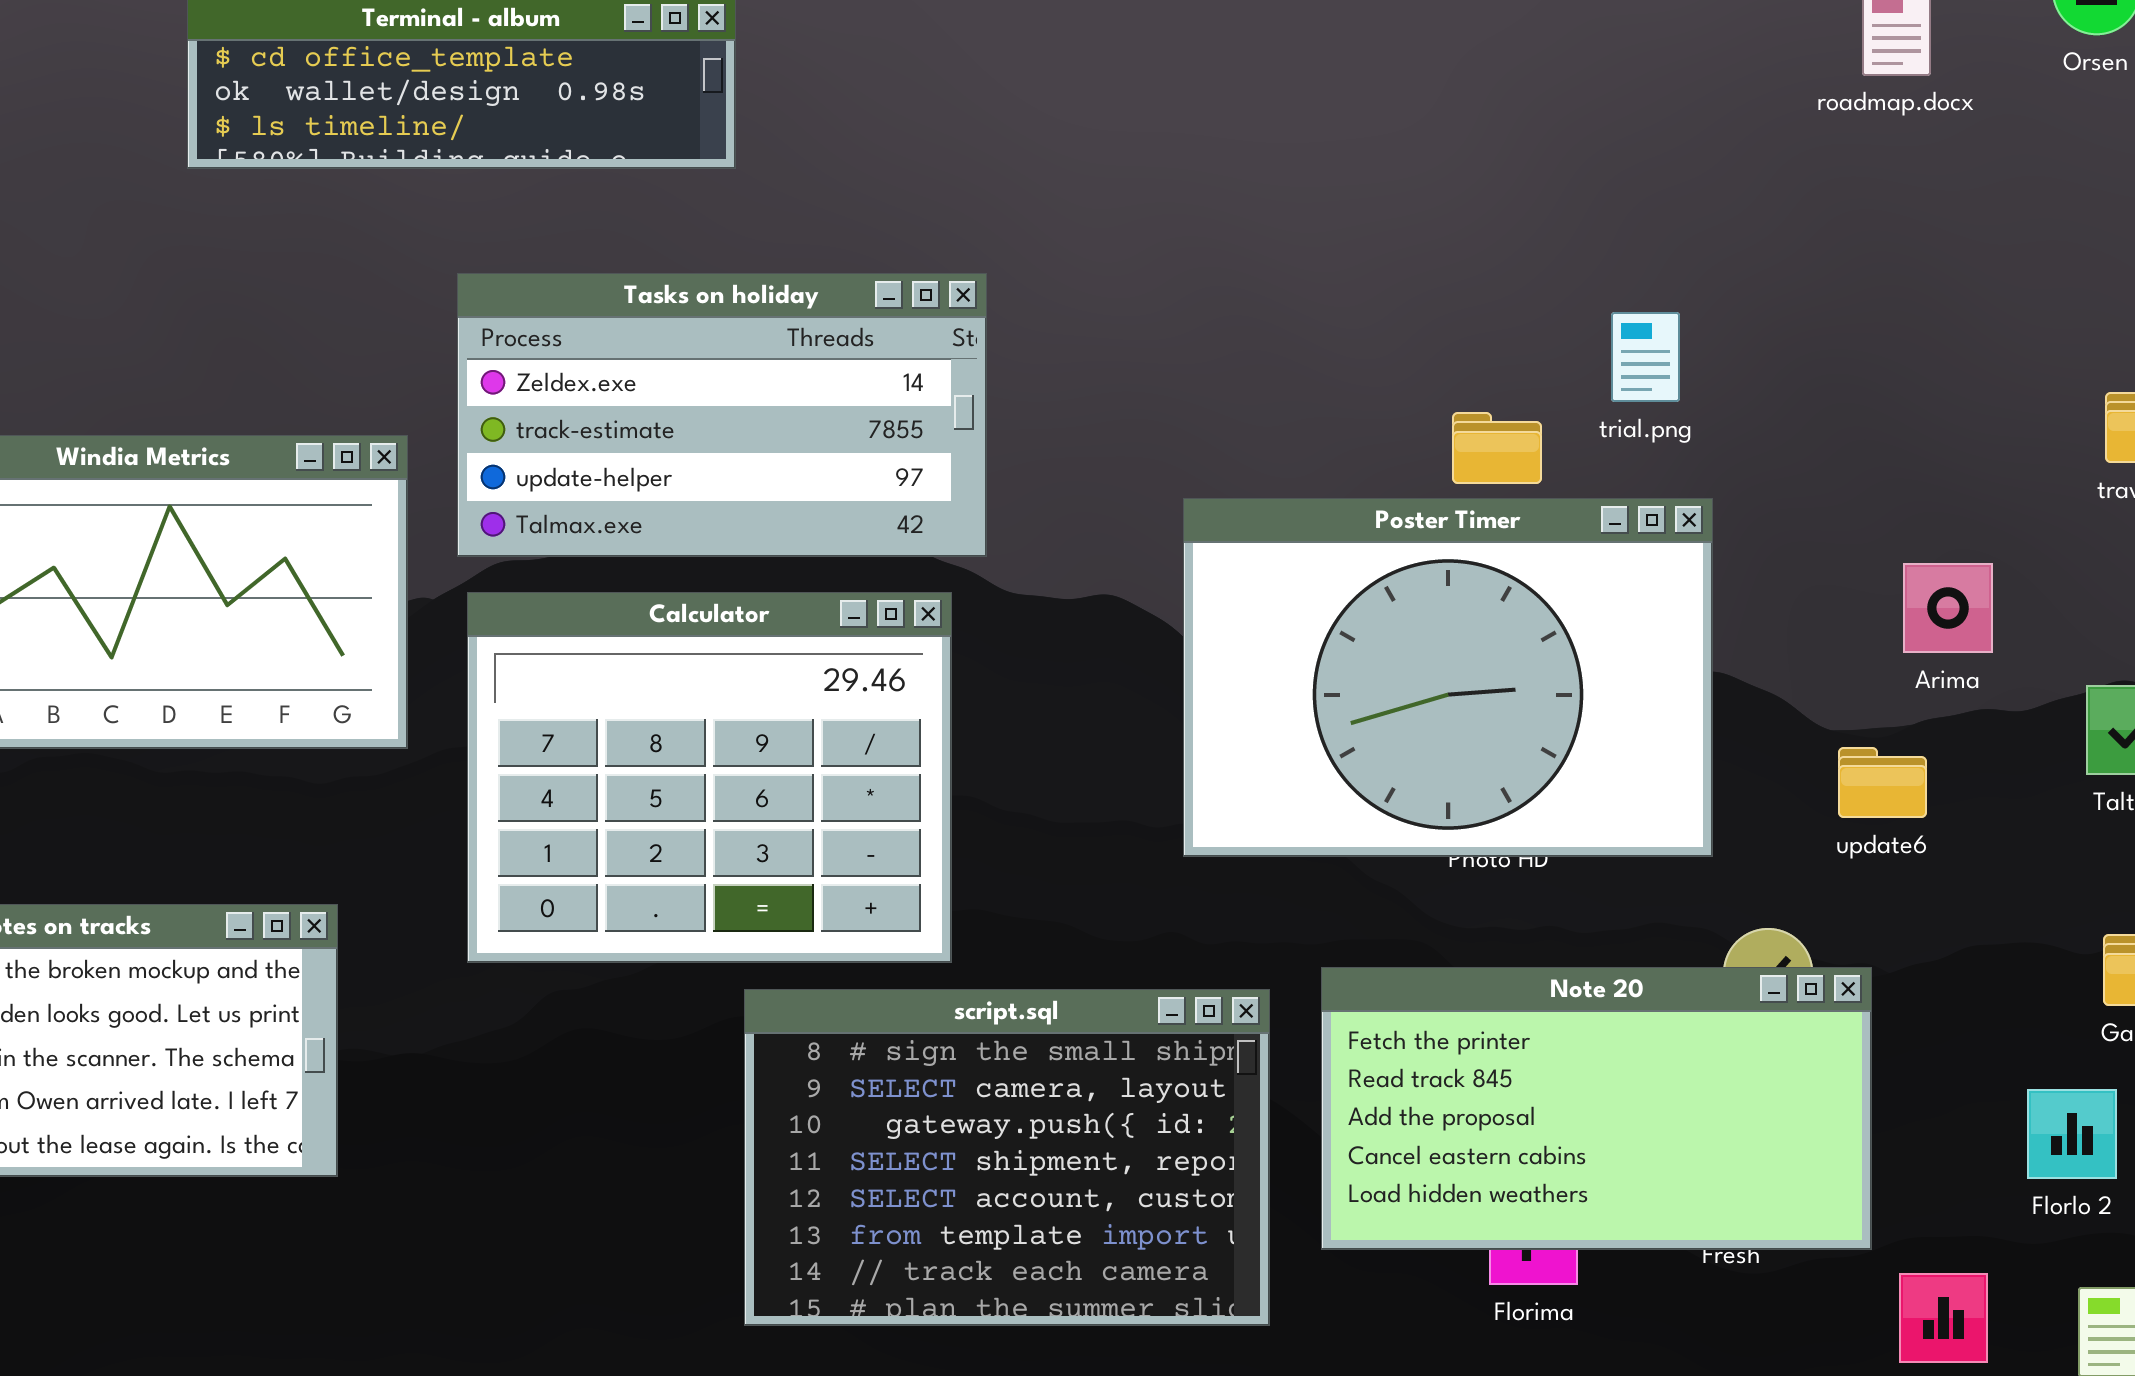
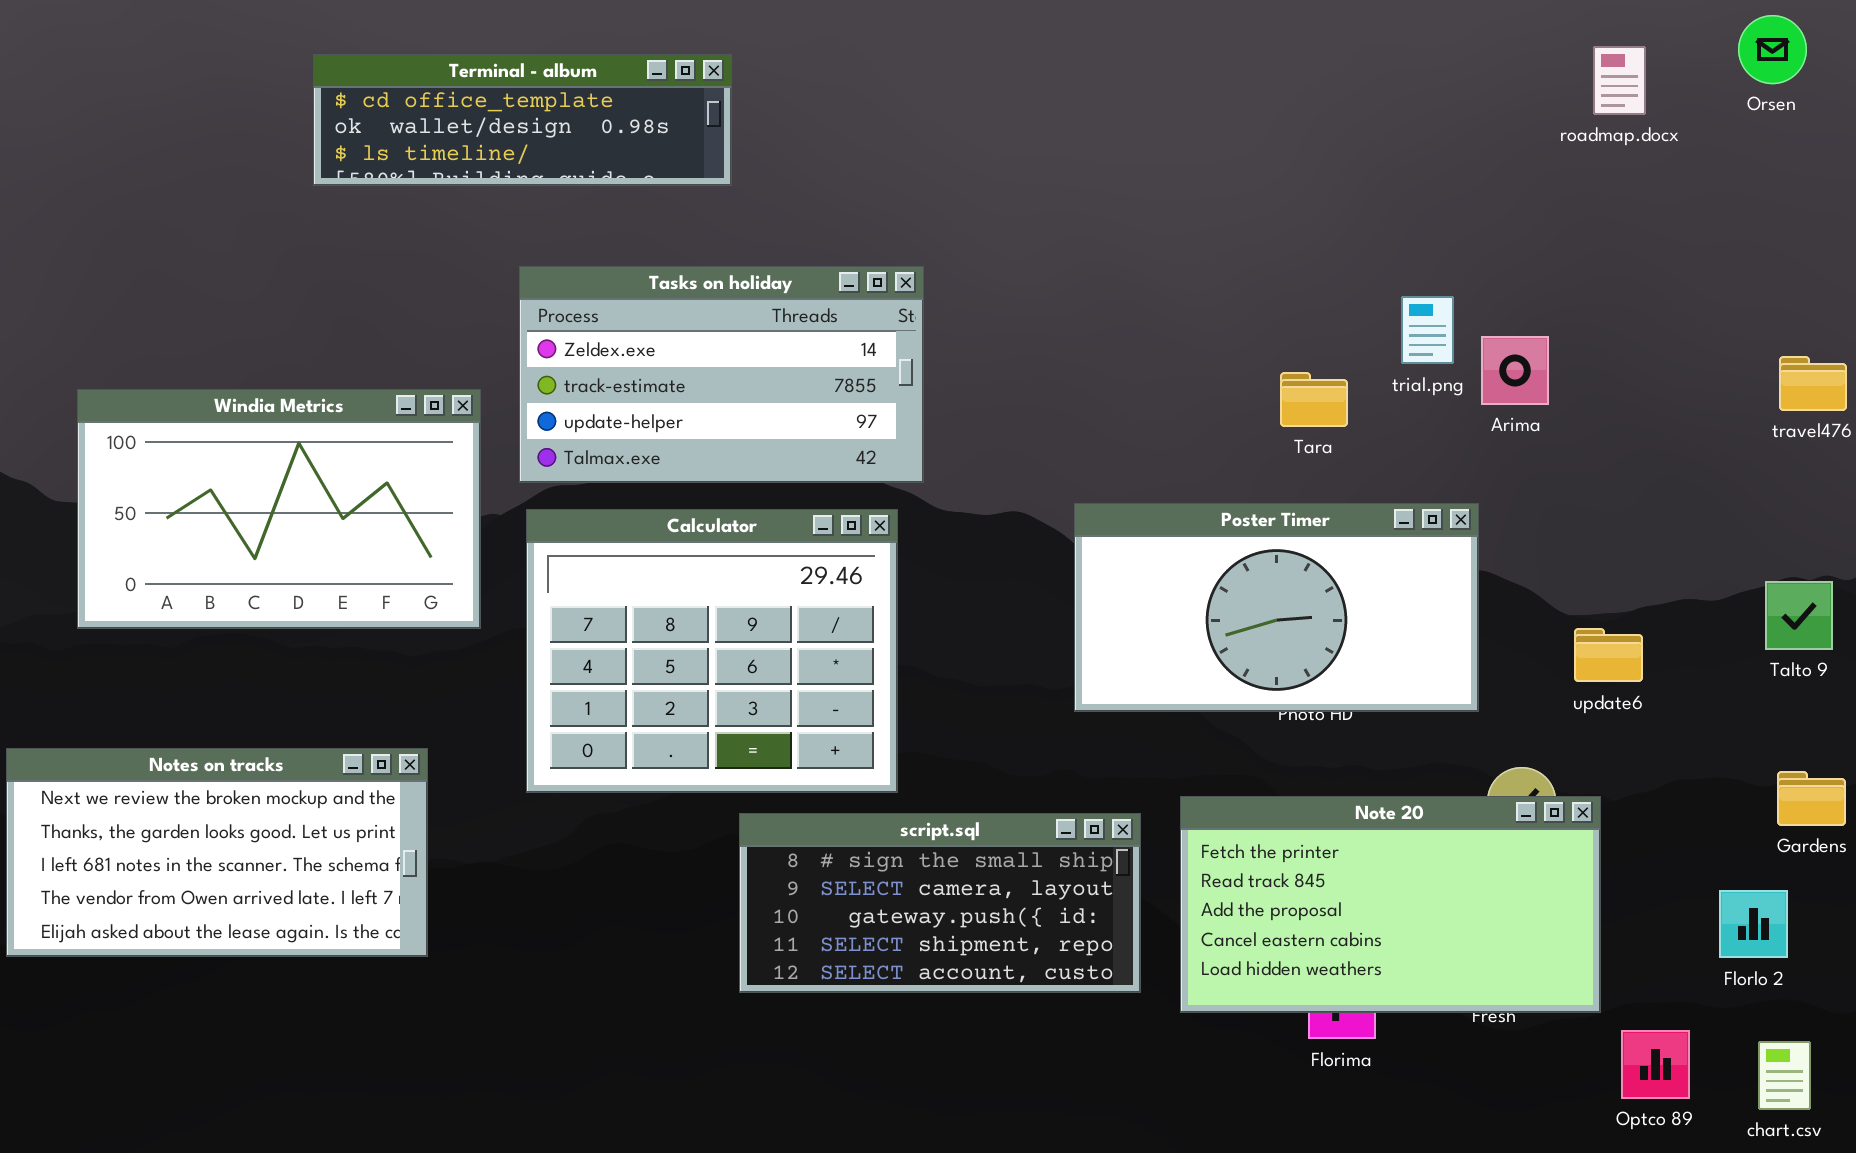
Poster Timer: [1183,498,1713,857] -> [1074,503,1479,712], resized
Arima: [1903,563,1993,653] -> [1481,336,1549,405], moved
script.sql: [744,989,1270,1326] -> [739,813,1141,993], resized

